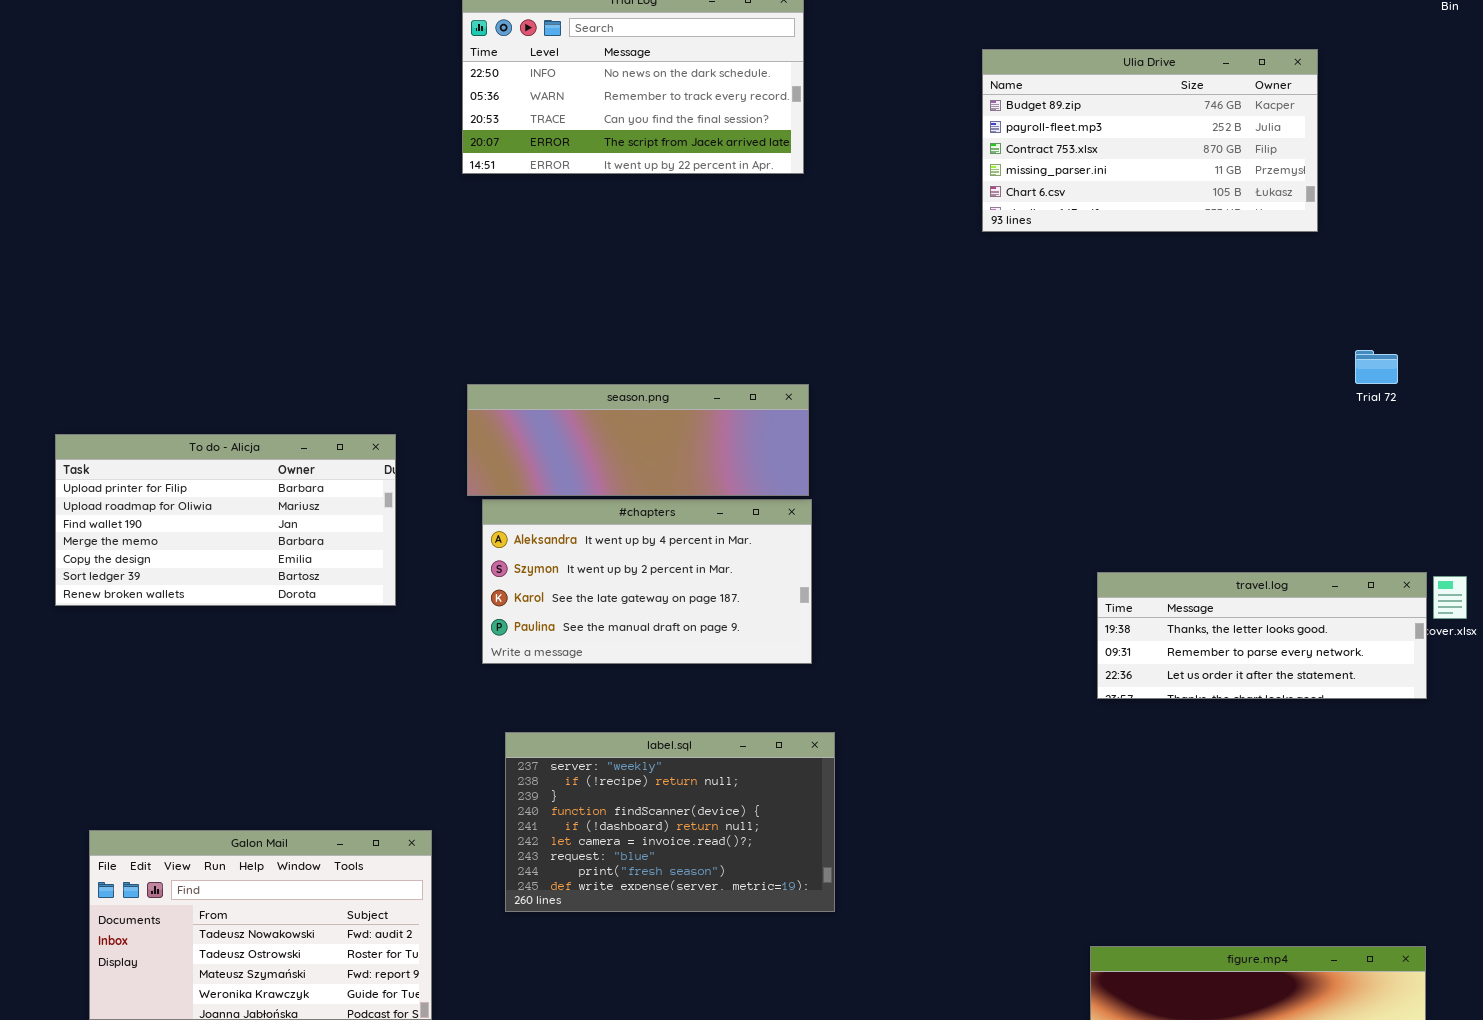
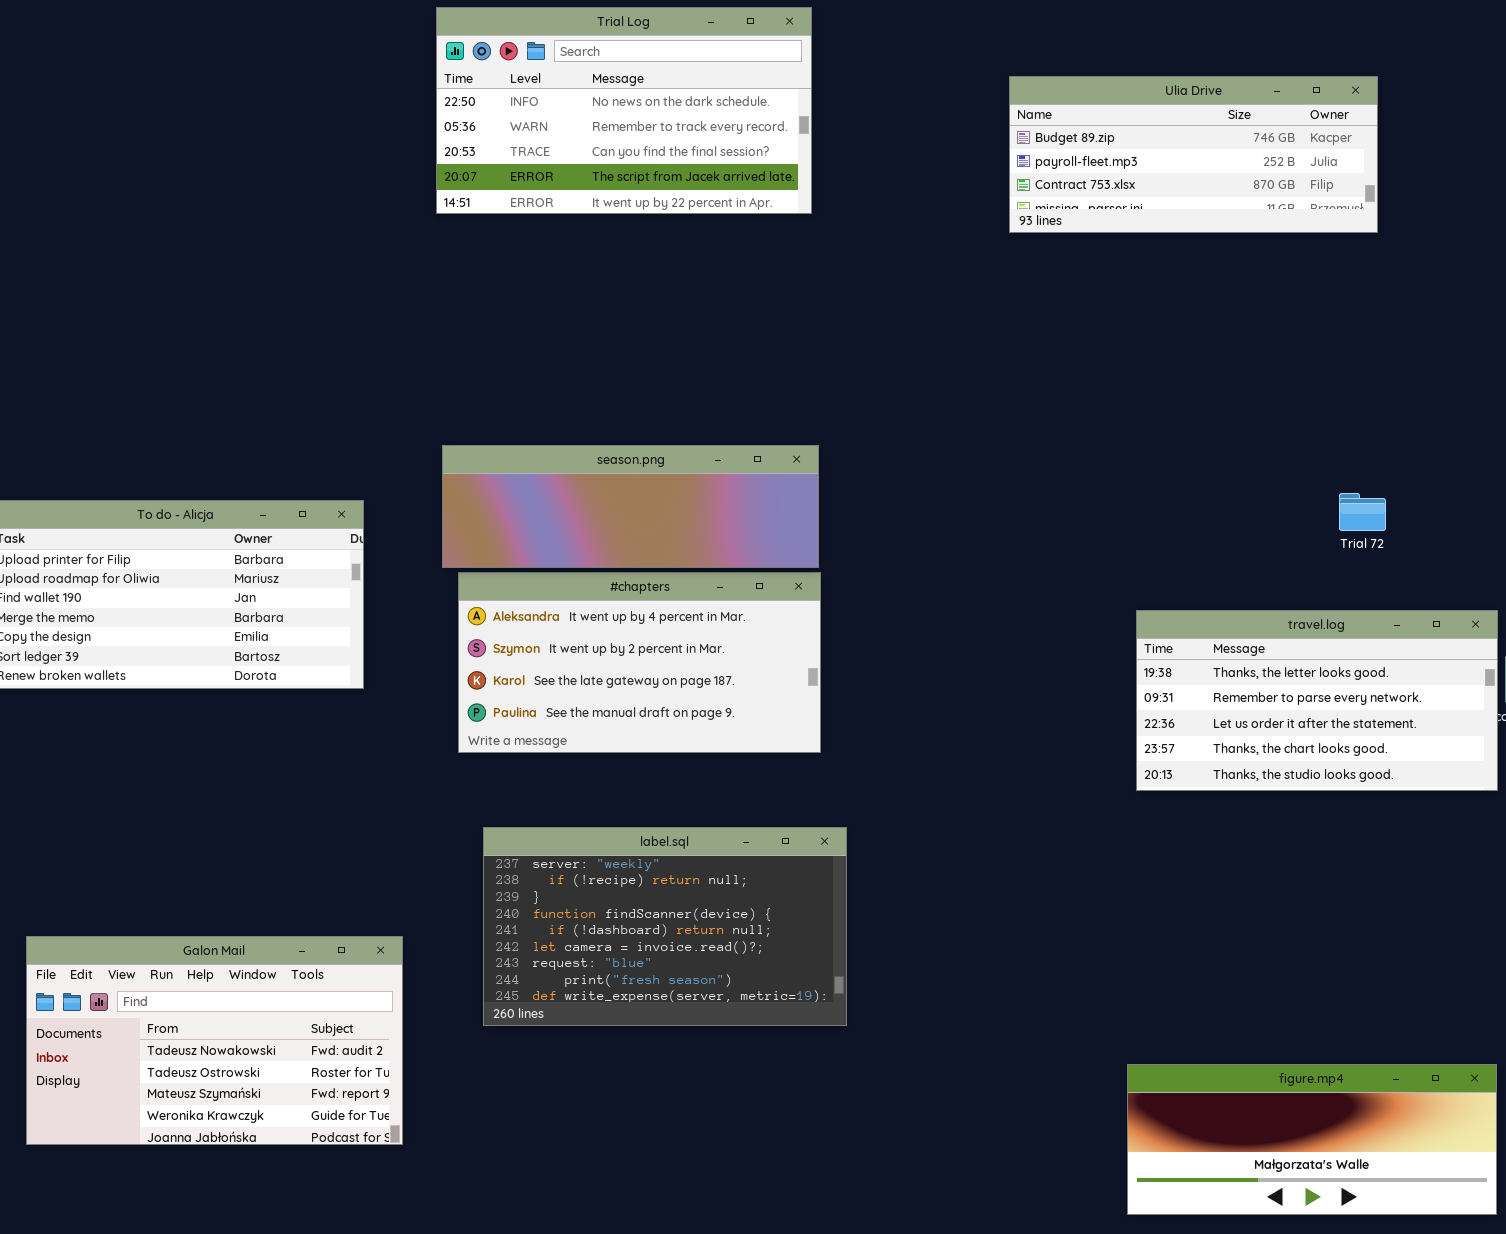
Ulia Drive: [982,49,1318,232] -> [1009,76,1378,233], resized
Trial 72: [1355,350,1398,384] -> [1339,493,1386,531], moved
travel.log: [1097,572,1427,699] -> [1136,610,1498,791], resized

